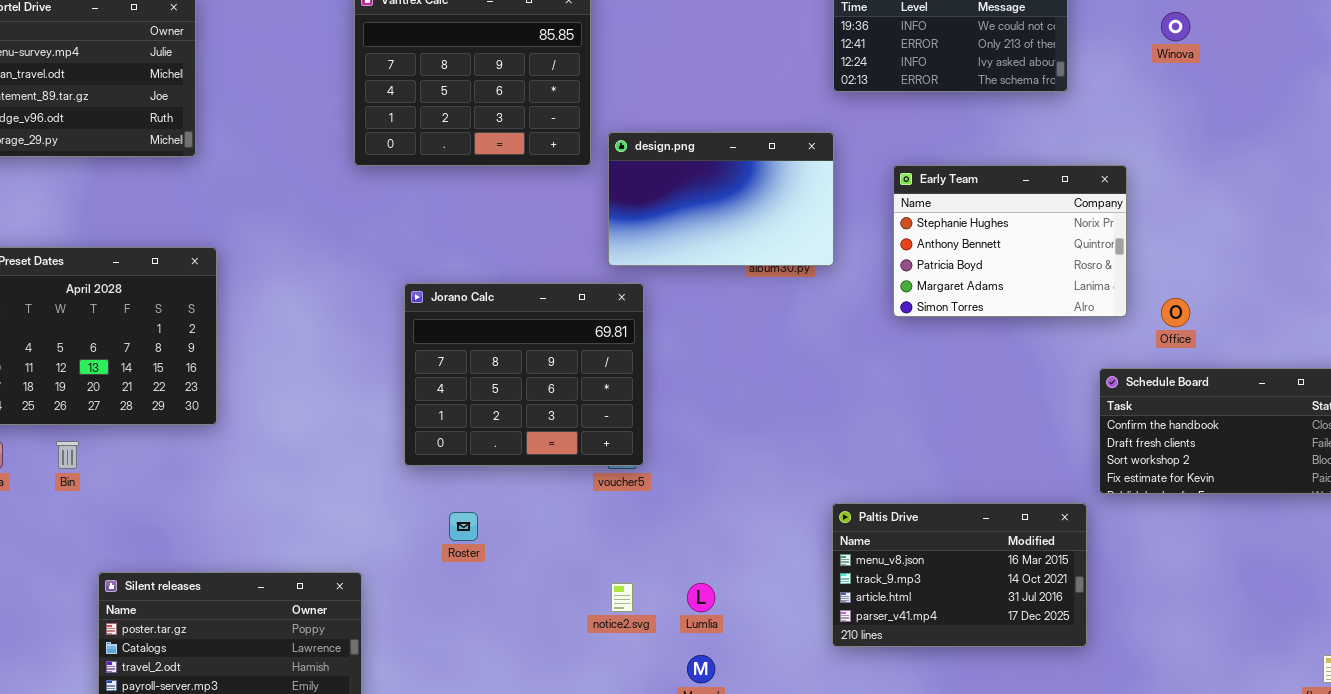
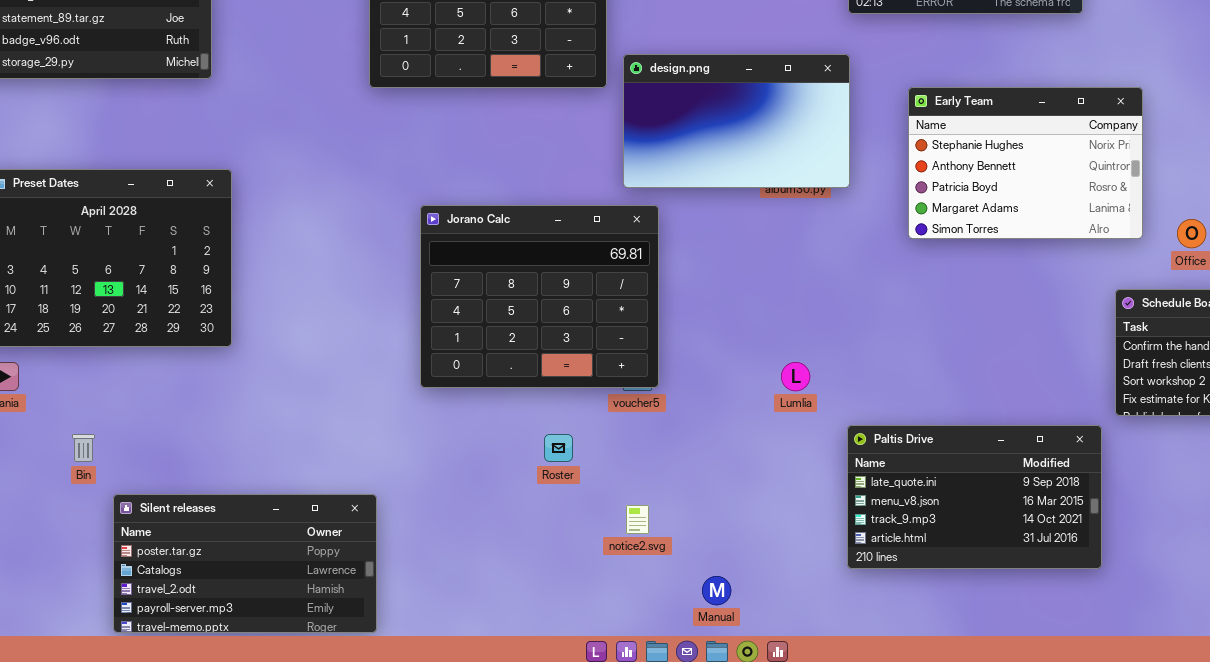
Bin: [56,441,79,469] -> [72,434,95,462], moved
Paltis Drive: [832,503,1087,647] -> [847,425,1102,569], scrolled up 1 row
Roster: [449,512,478,541] -> [544,434,573,462], moved
Lumlia: [687,583,715,612] -> [781,362,810,391], moved

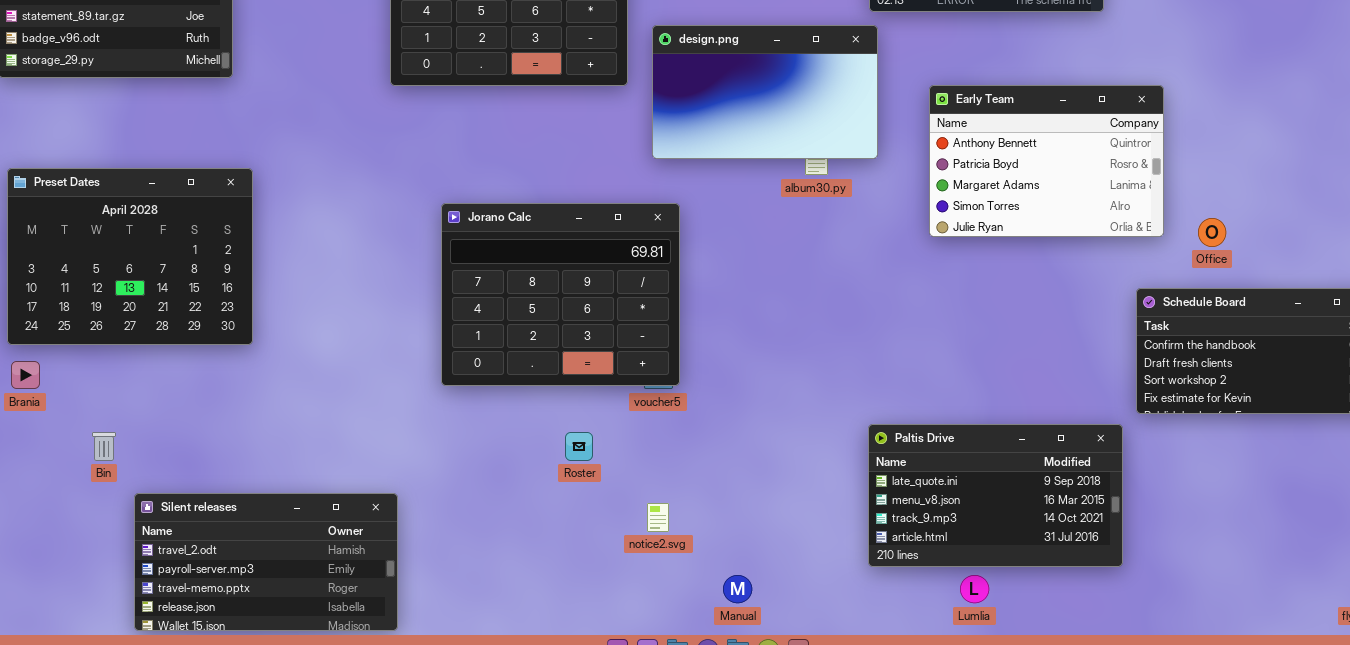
design.png: [623,54,850,188] -> [652,25,878,159], moved
Early Team: [908,87,1143,239] -> [929,85,1164,237], scrolled down 1 row
Lumlia: [781,362,810,391] -> [960,575,989,603], moved
Silent releases: [113,494,377,633] -> [134,493,398,631], scrolled down 2 rows

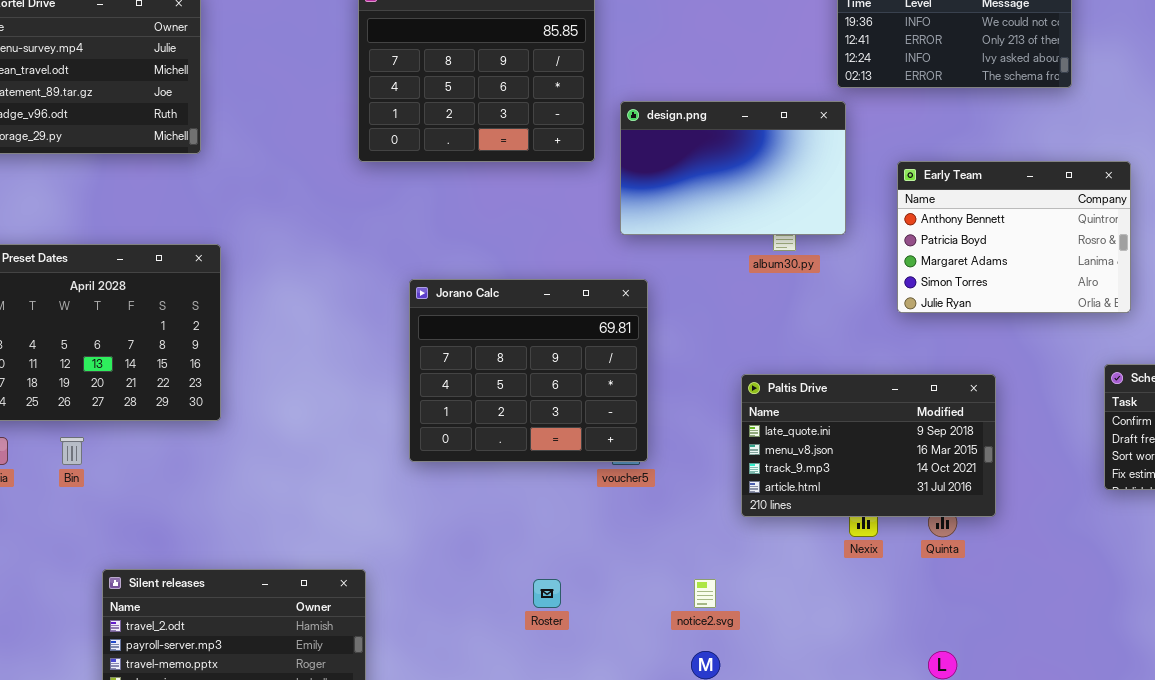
Paltis Drive: [868,424,1123,567] -> [741,374,996,517], moved
Bin: [92,432,116,461] -> [60,437,84,465], moved
Roster: [565,432,593,461] -> [533,579,561,608], moved
notice2.svg: [647,503,669,532] -> [694,579,716,608], moved

